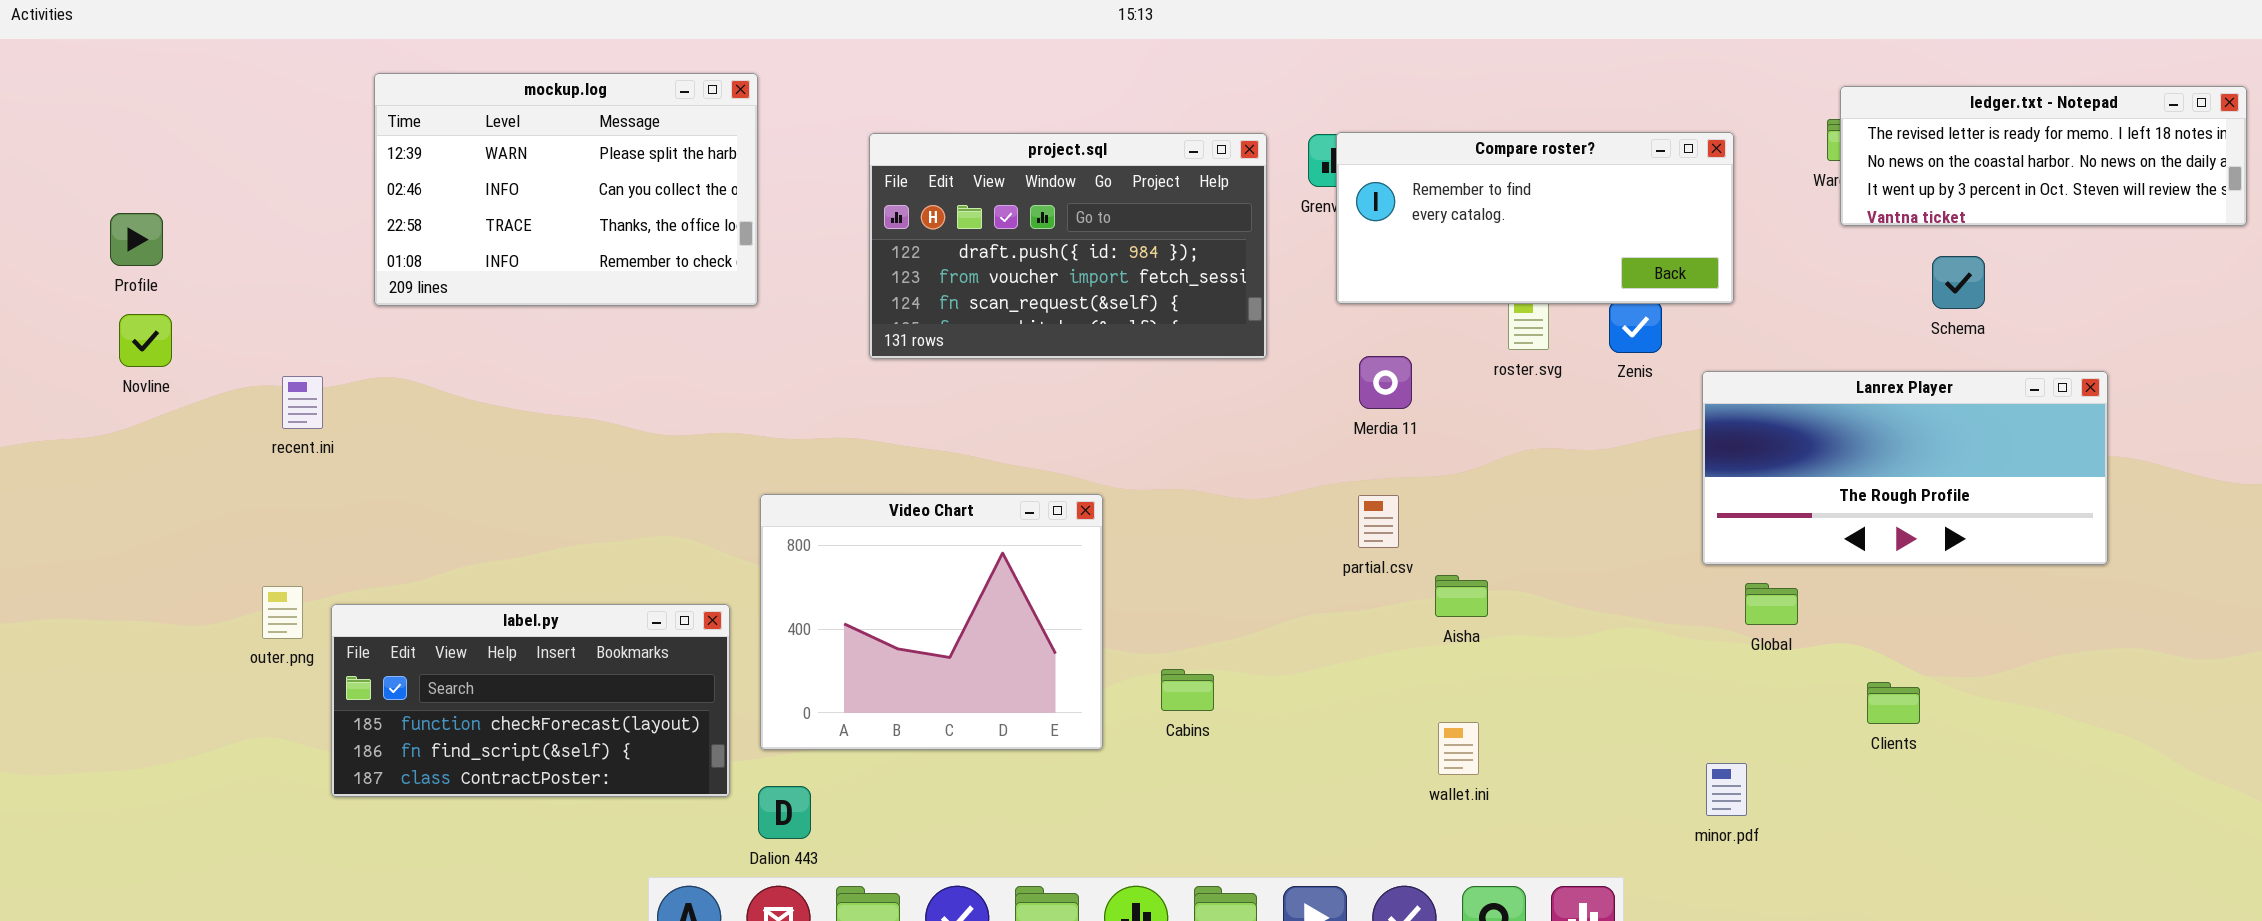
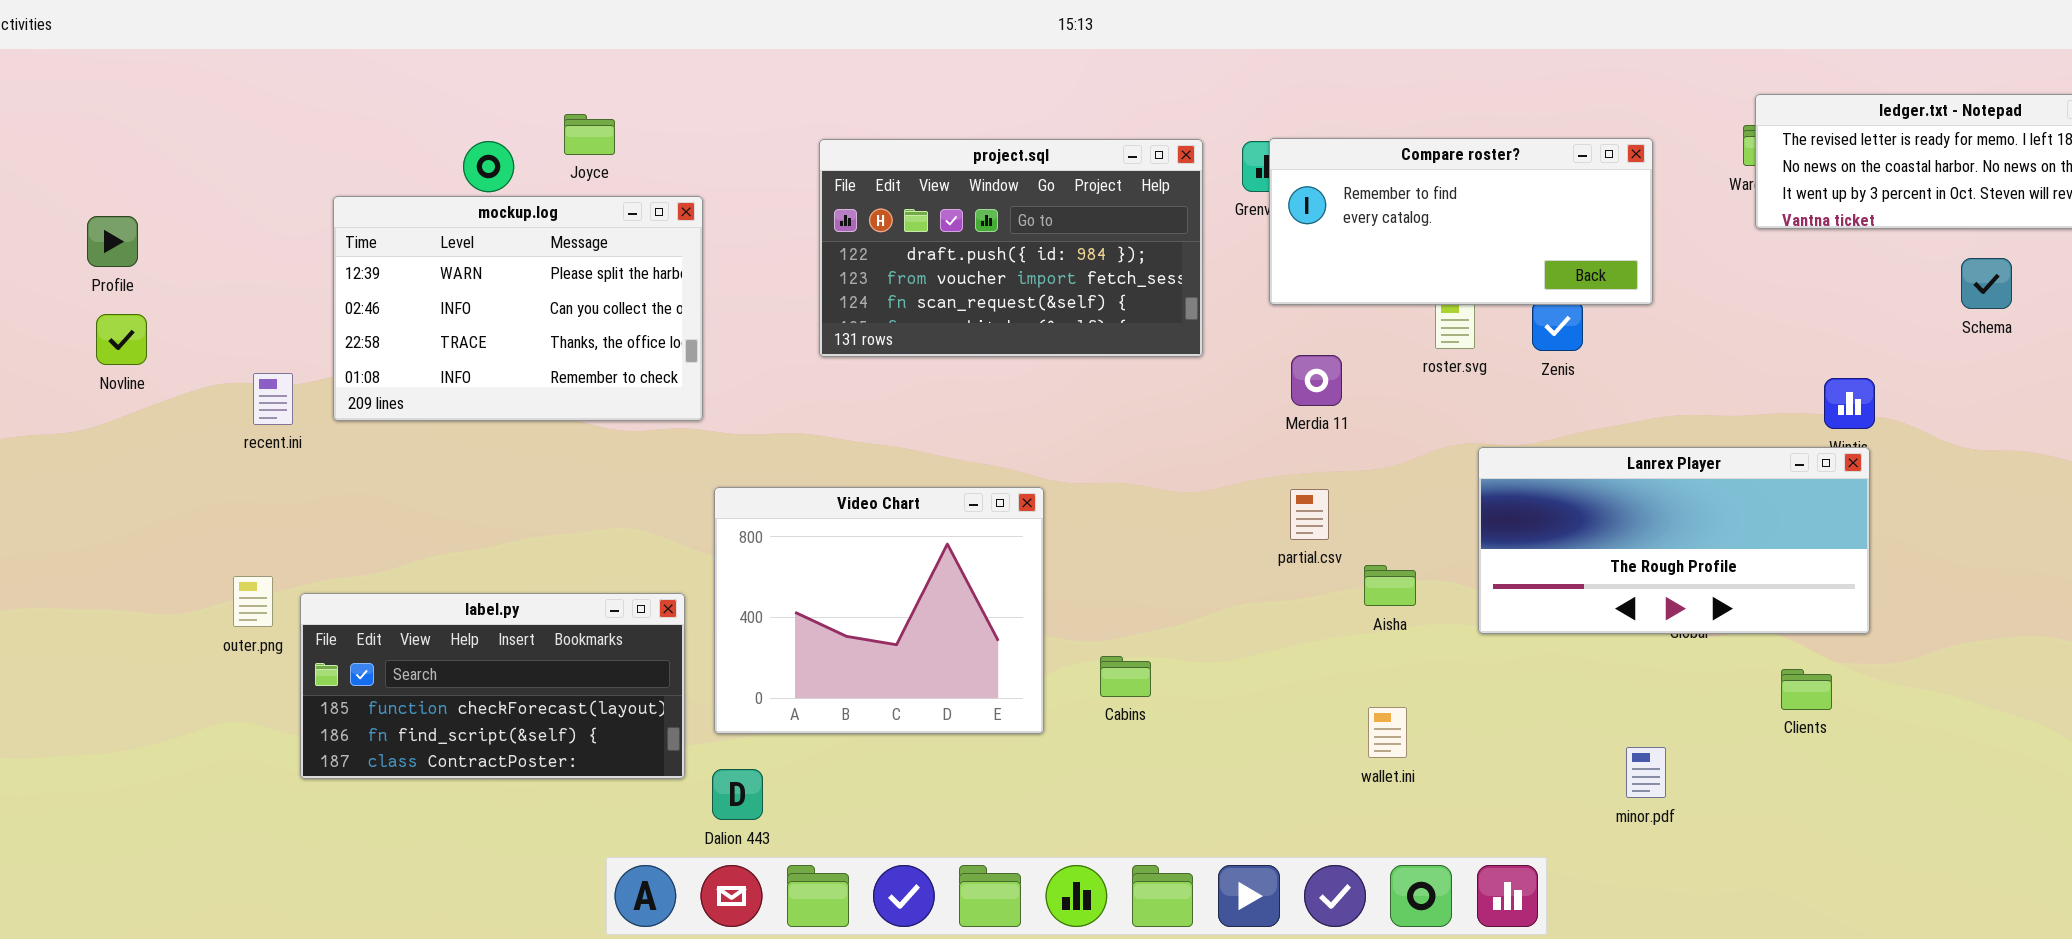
mockup.log: [374,73,758,306] -> [333,196,703,421], moved
Schema: [1932,256,1985,309] -> [1961,258,2012,309], moved
Lanrex Player: [1702,371,2108,565] -> [1478,447,1870,634], moved

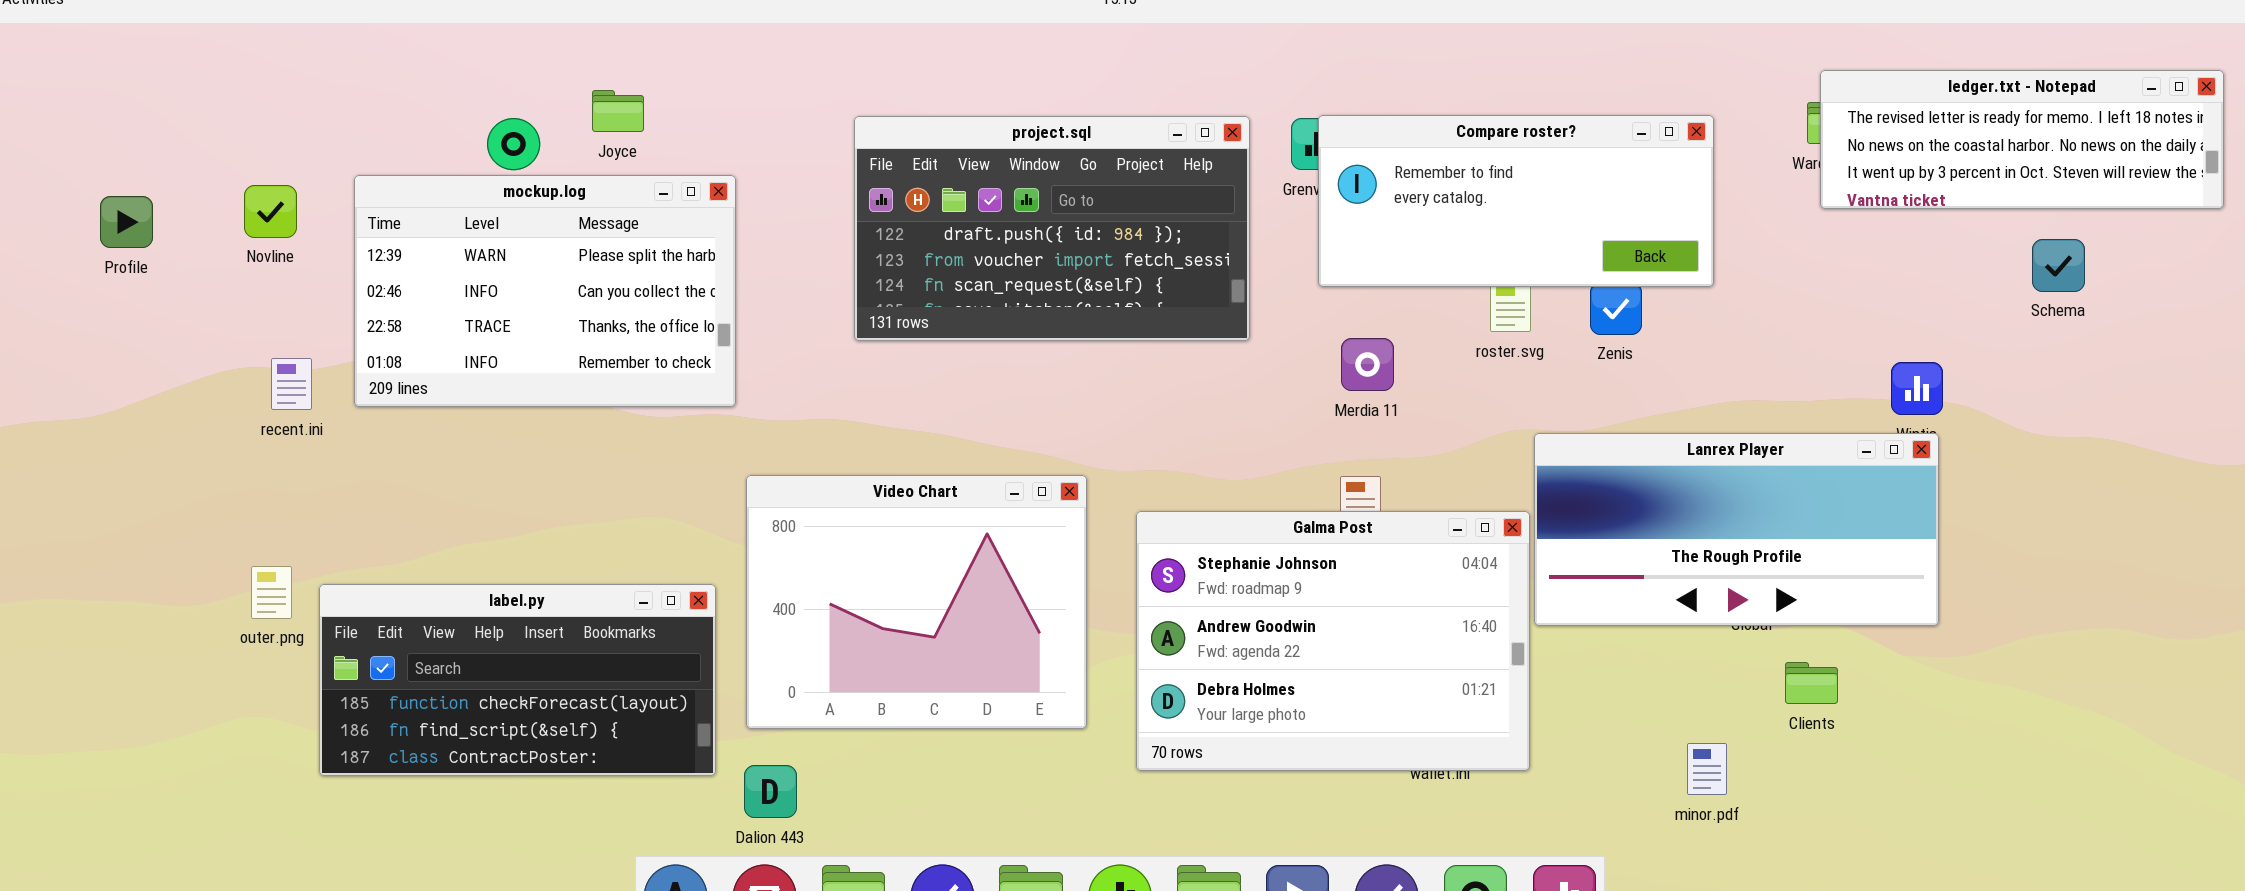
Novline: [96,314,147,365] -> [244,185,297,238], moved
Galma Post: none -> [1136,511,1530,771], opened
Clients: [1781,669,1832,710] -> [1785,662,1838,704], moved

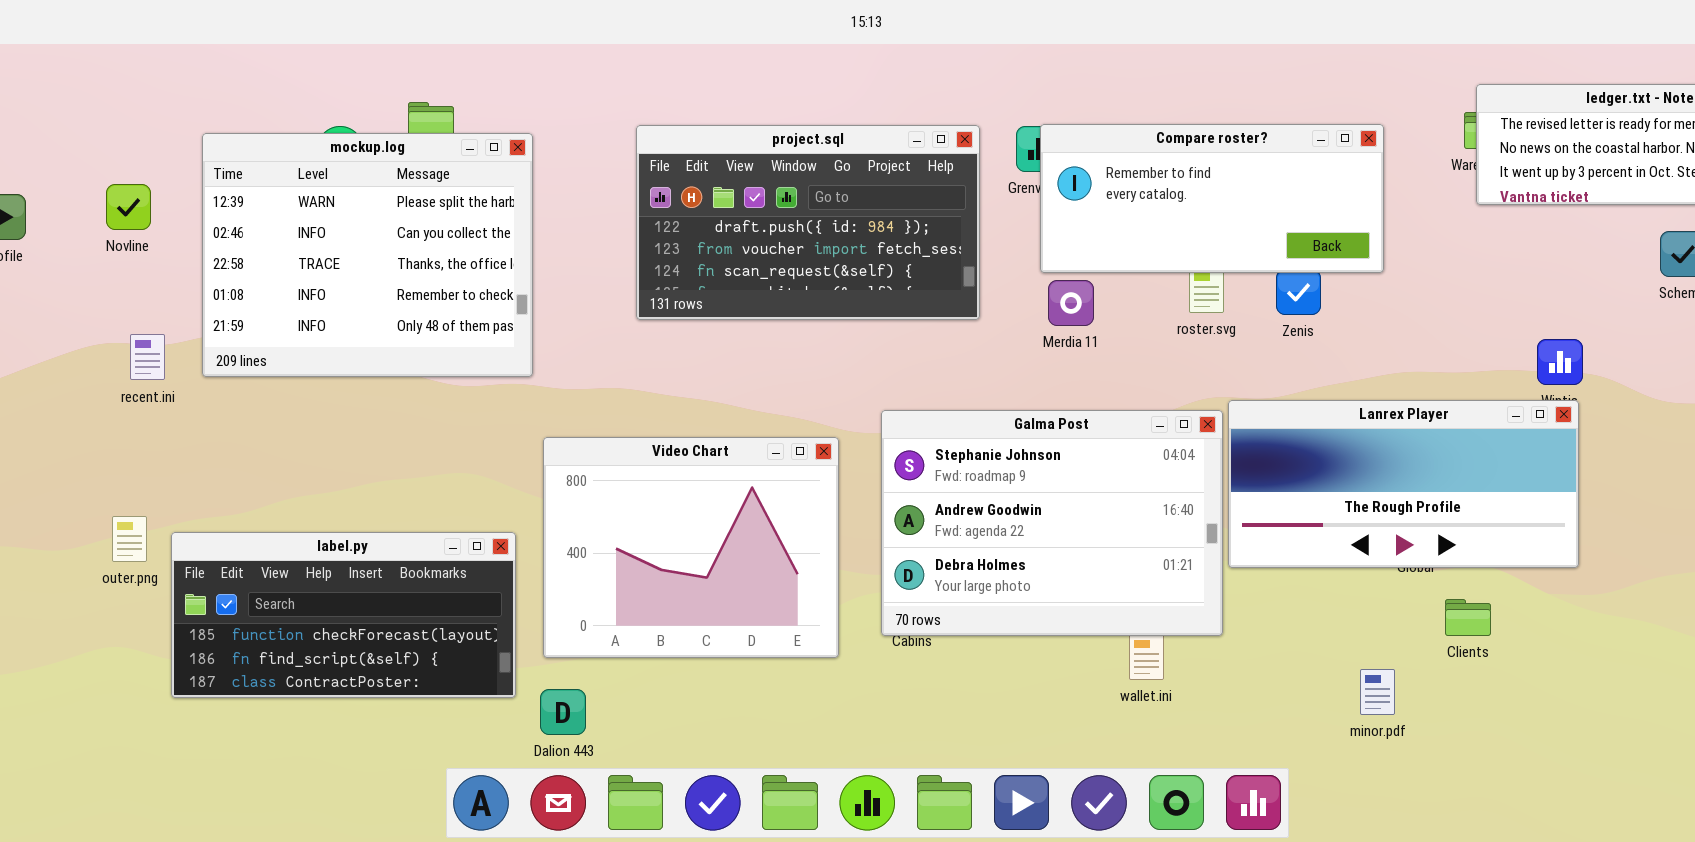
mockup.log: [354,175,736,407] -> [202,133,533,377], resized
Merdia 11: [1341,338,1394,391] -> [1048,280,1094,326], moved
Galma Post: [1136,511,1530,771] -> [881,410,1223,636], moved

